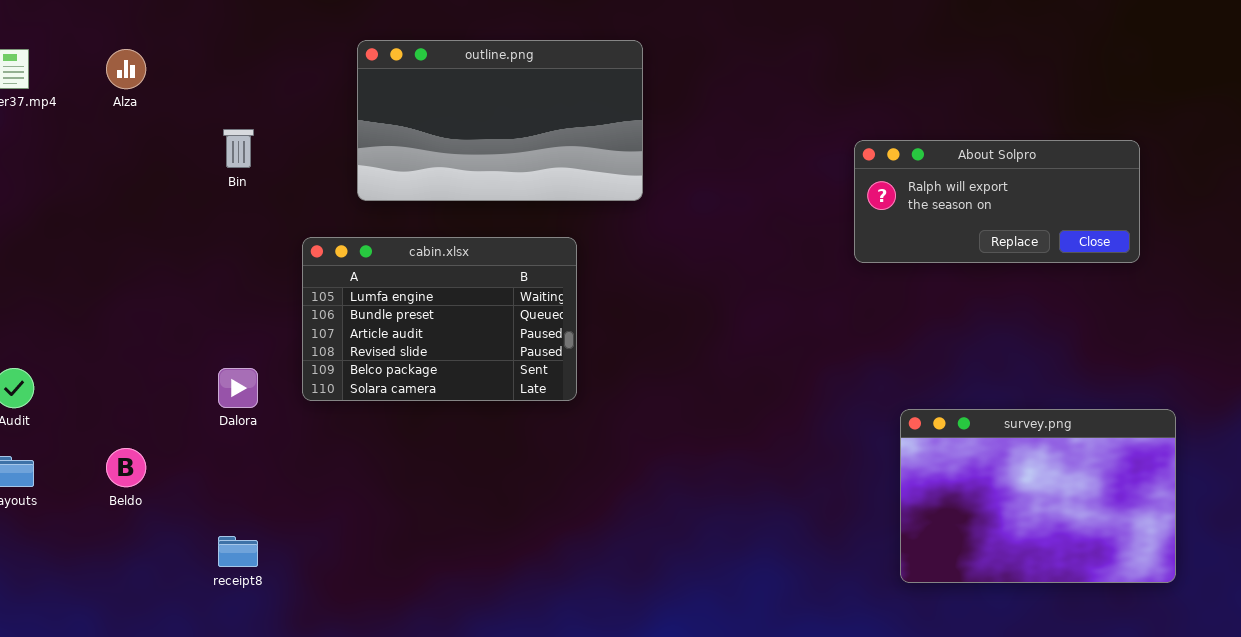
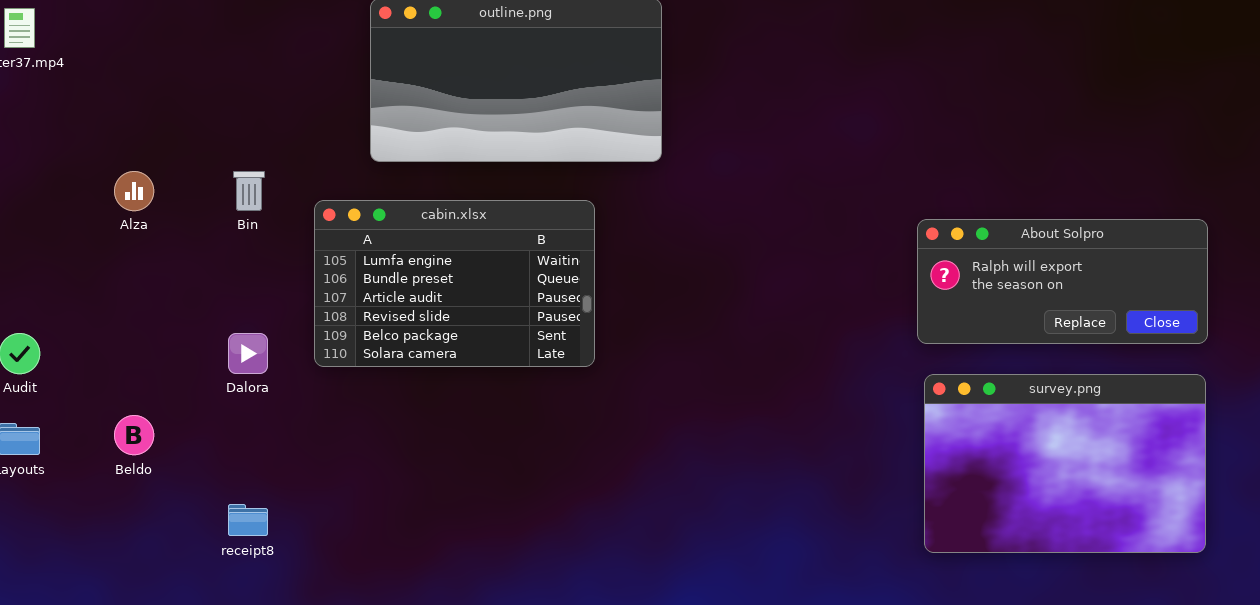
Alza: [106,49,146,89] -> [114,171,154,211], moved
Bin: [223,129,254,168] -> [233,171,265,211], moved
About Solpro: [854,140,1140,263] -> [917,219,1208,344], moved

